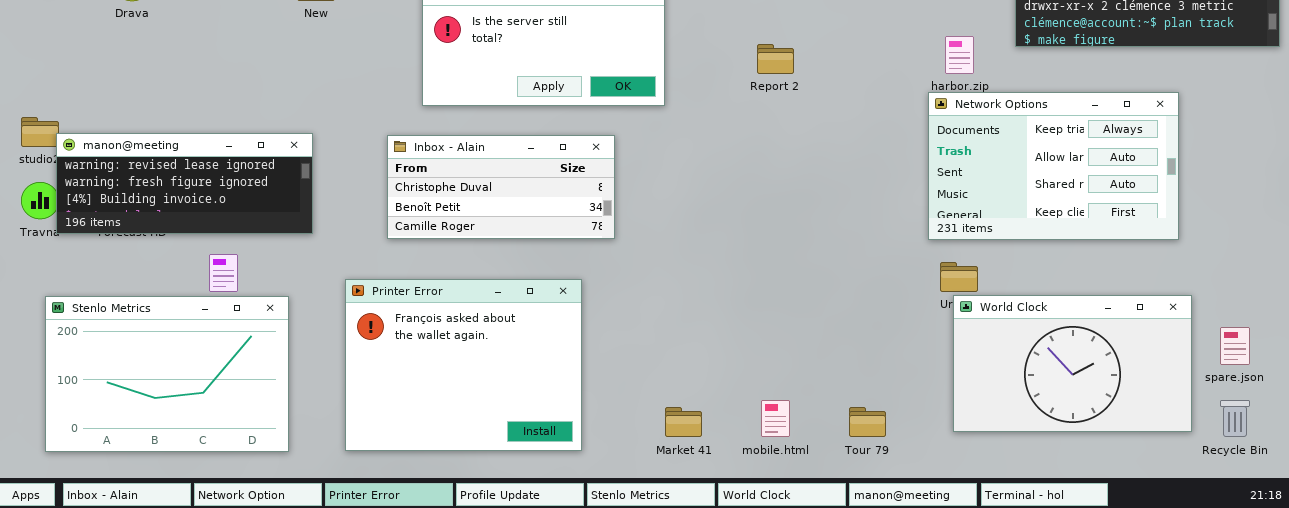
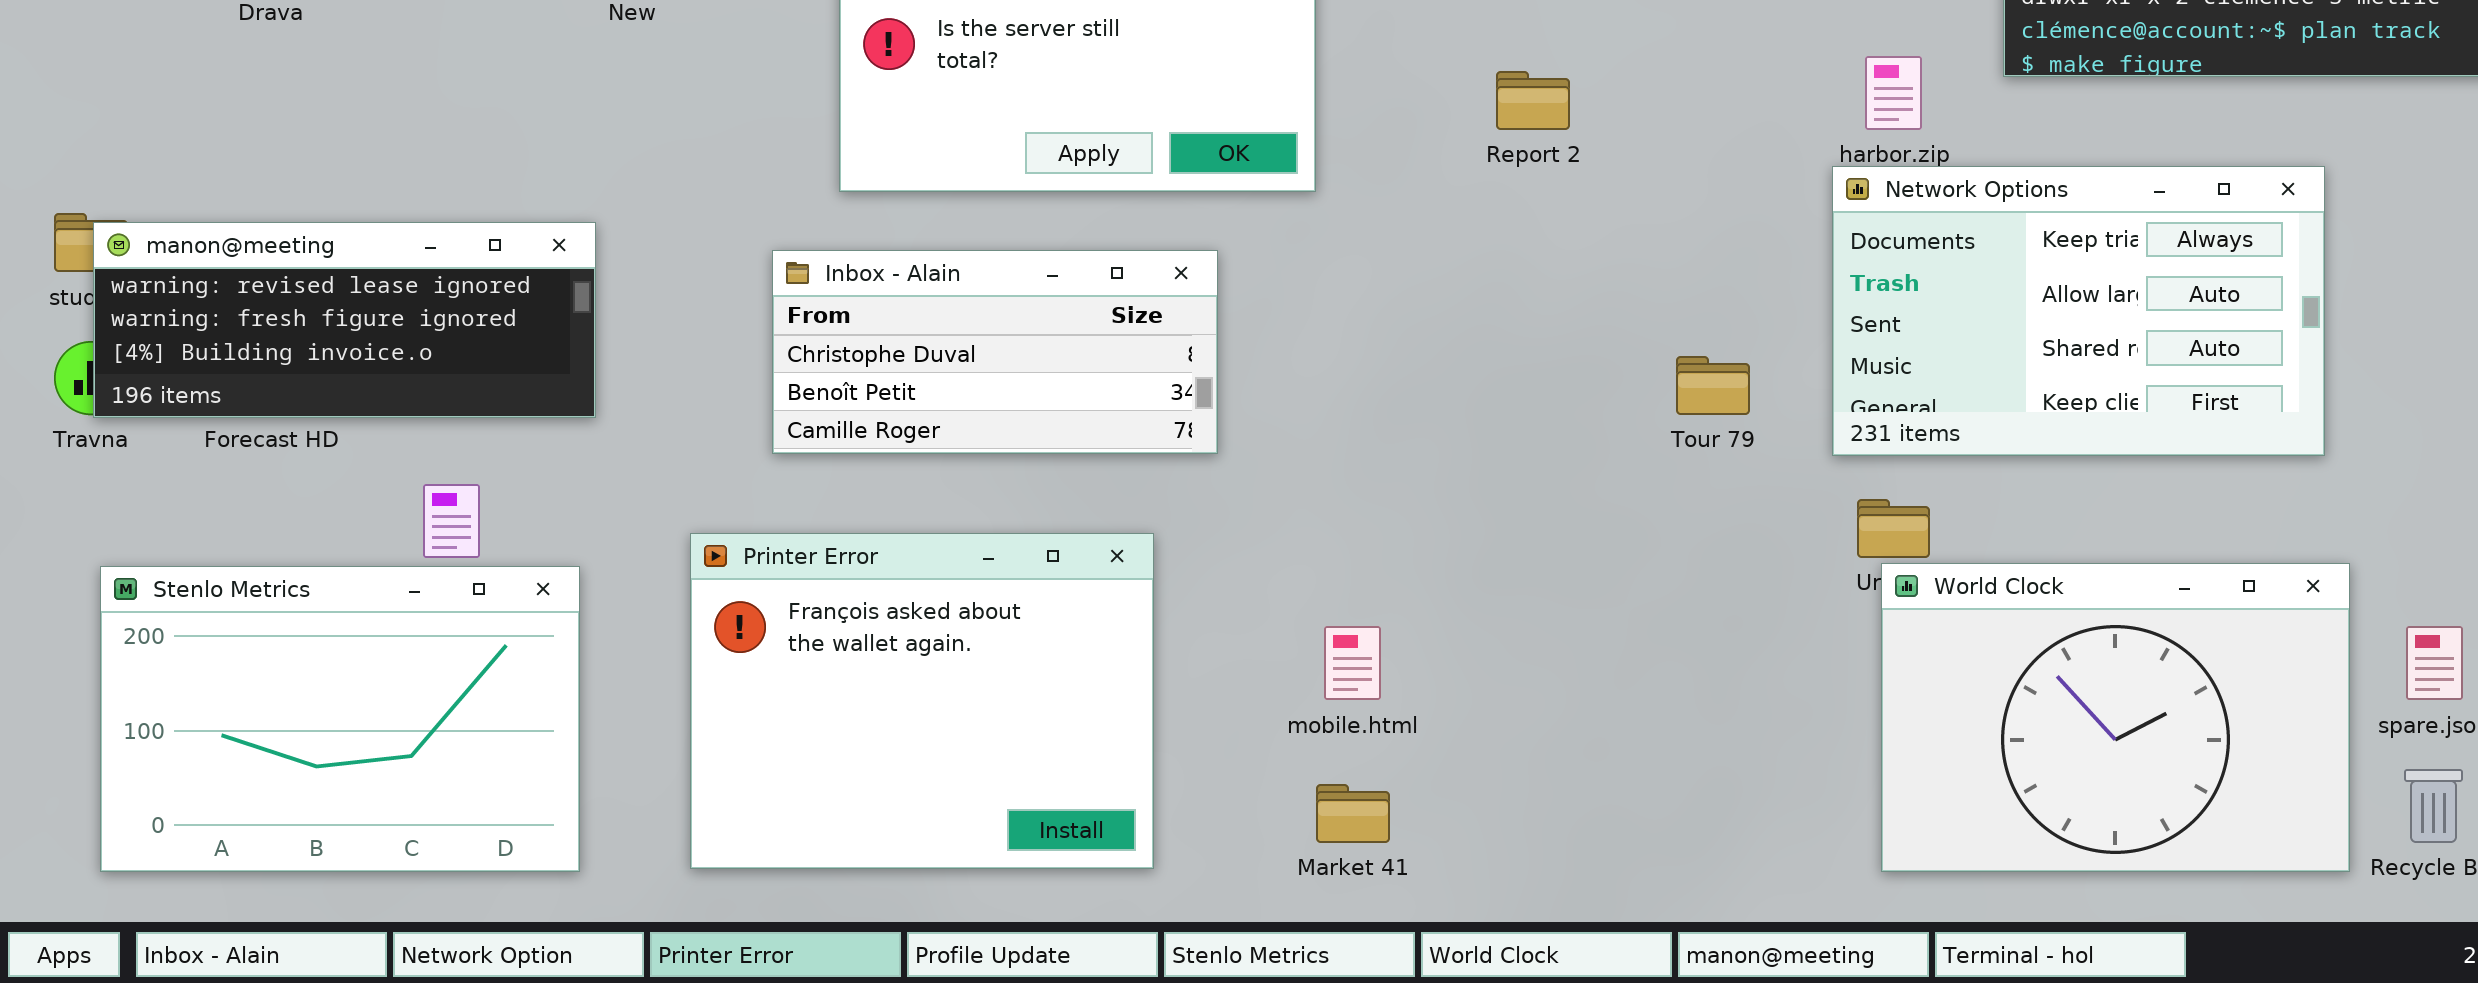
manon@meeting: [56,133,313,234] -> [93,222,596,418], moved
World Clock: [953,295,1192,432] -> [1881,563,2350,872], resized
mobile.html: [761,400,790,437] -> [1324,626,1381,700], moved
Tour 79: [849,407,886,437] -> [1676,356,1750,415], moved

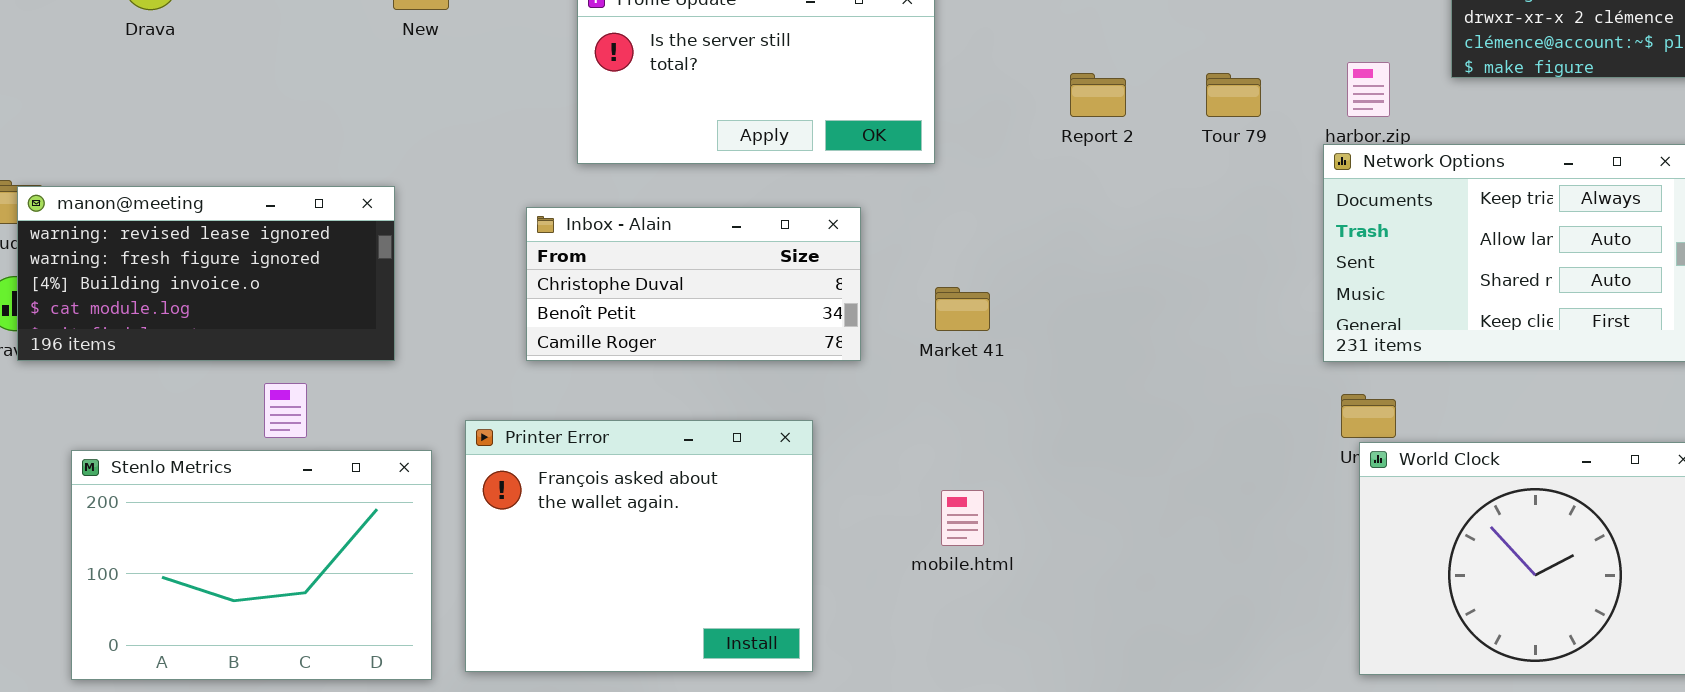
manon@meeting: [93,222,596,418] -> [17,186,395,361], resized
Tour 79: [1676,356,1750,415] -> [1206,73,1261,117], moved
Stenlo Metrics: [100,566,580,872] -> [71,450,432,680], moved
Market 41: [1316,784,1390,843] -> [935,287,990,331], moved

